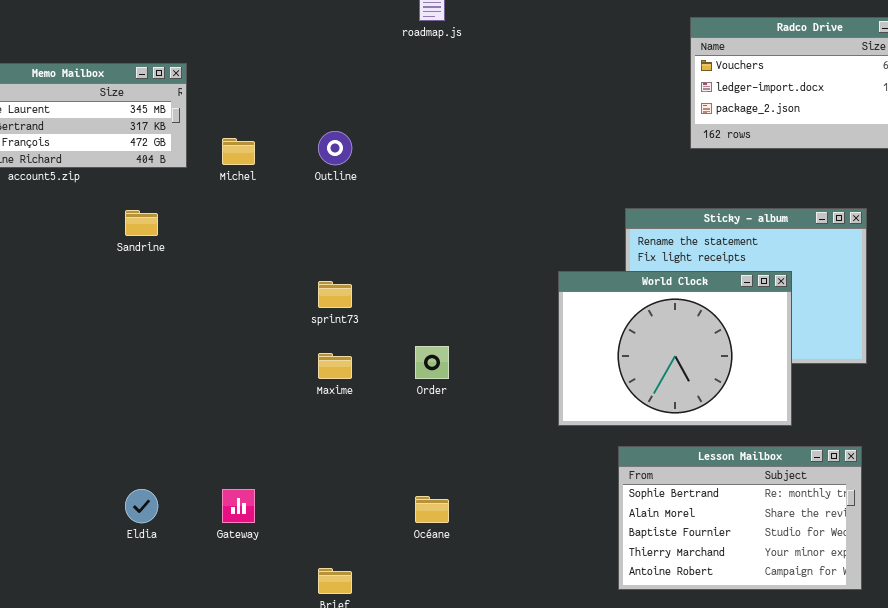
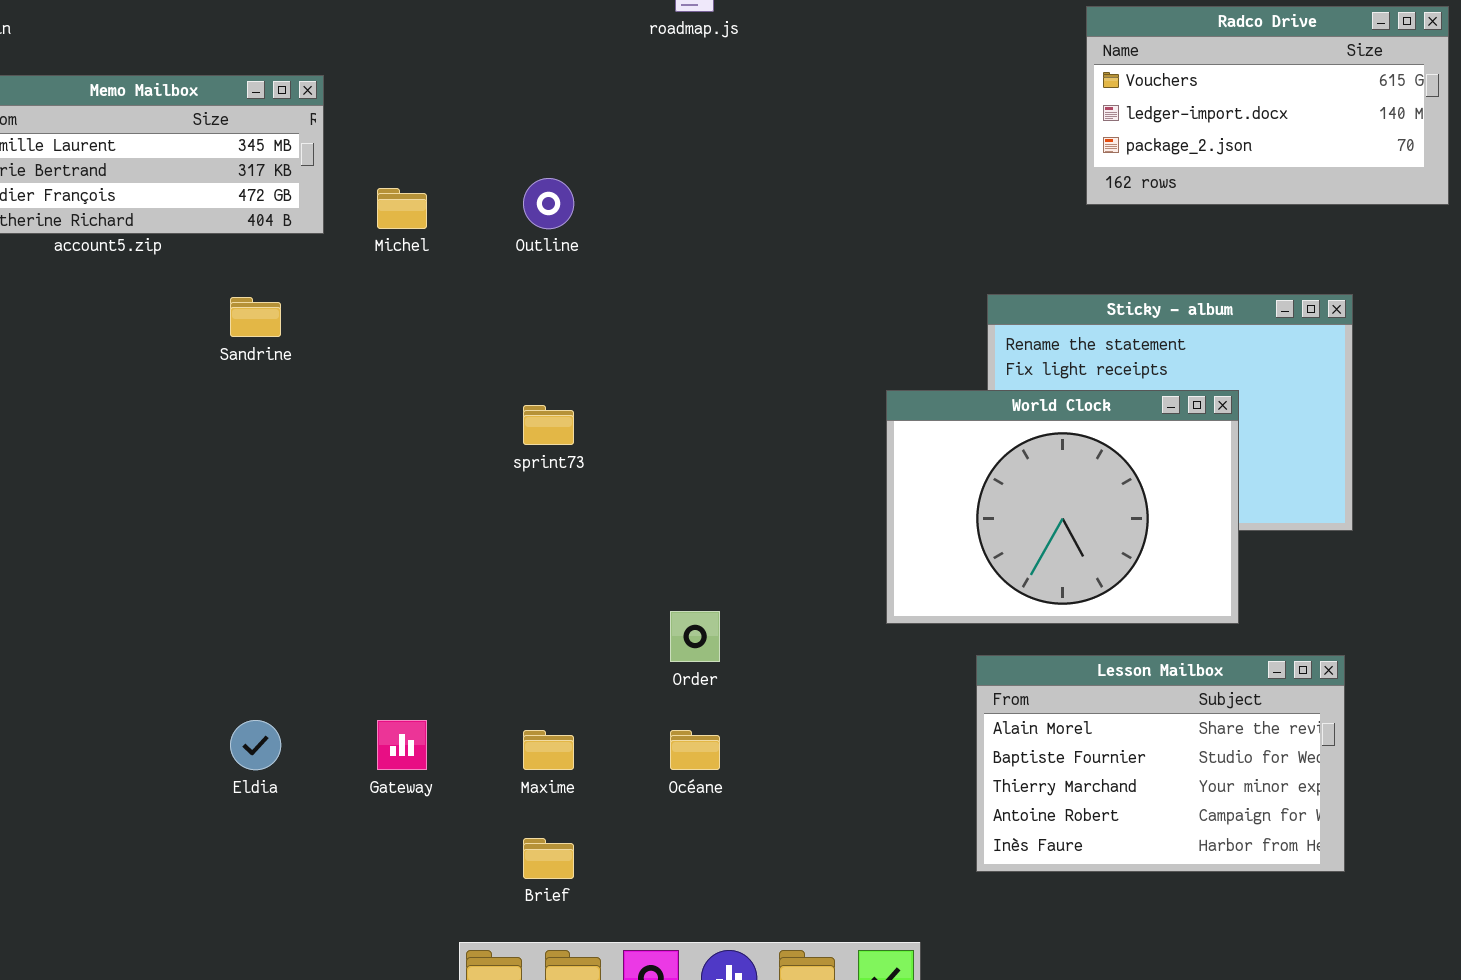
Order: [415,346,449,379] -> [670,611,720,662], moved
Maxime: [318,353,352,379] -> [523,730,574,770], moved
Lesson Mailbox: [618,446,862,590] -> [976,655,1345,872], scrolled down 1 row

